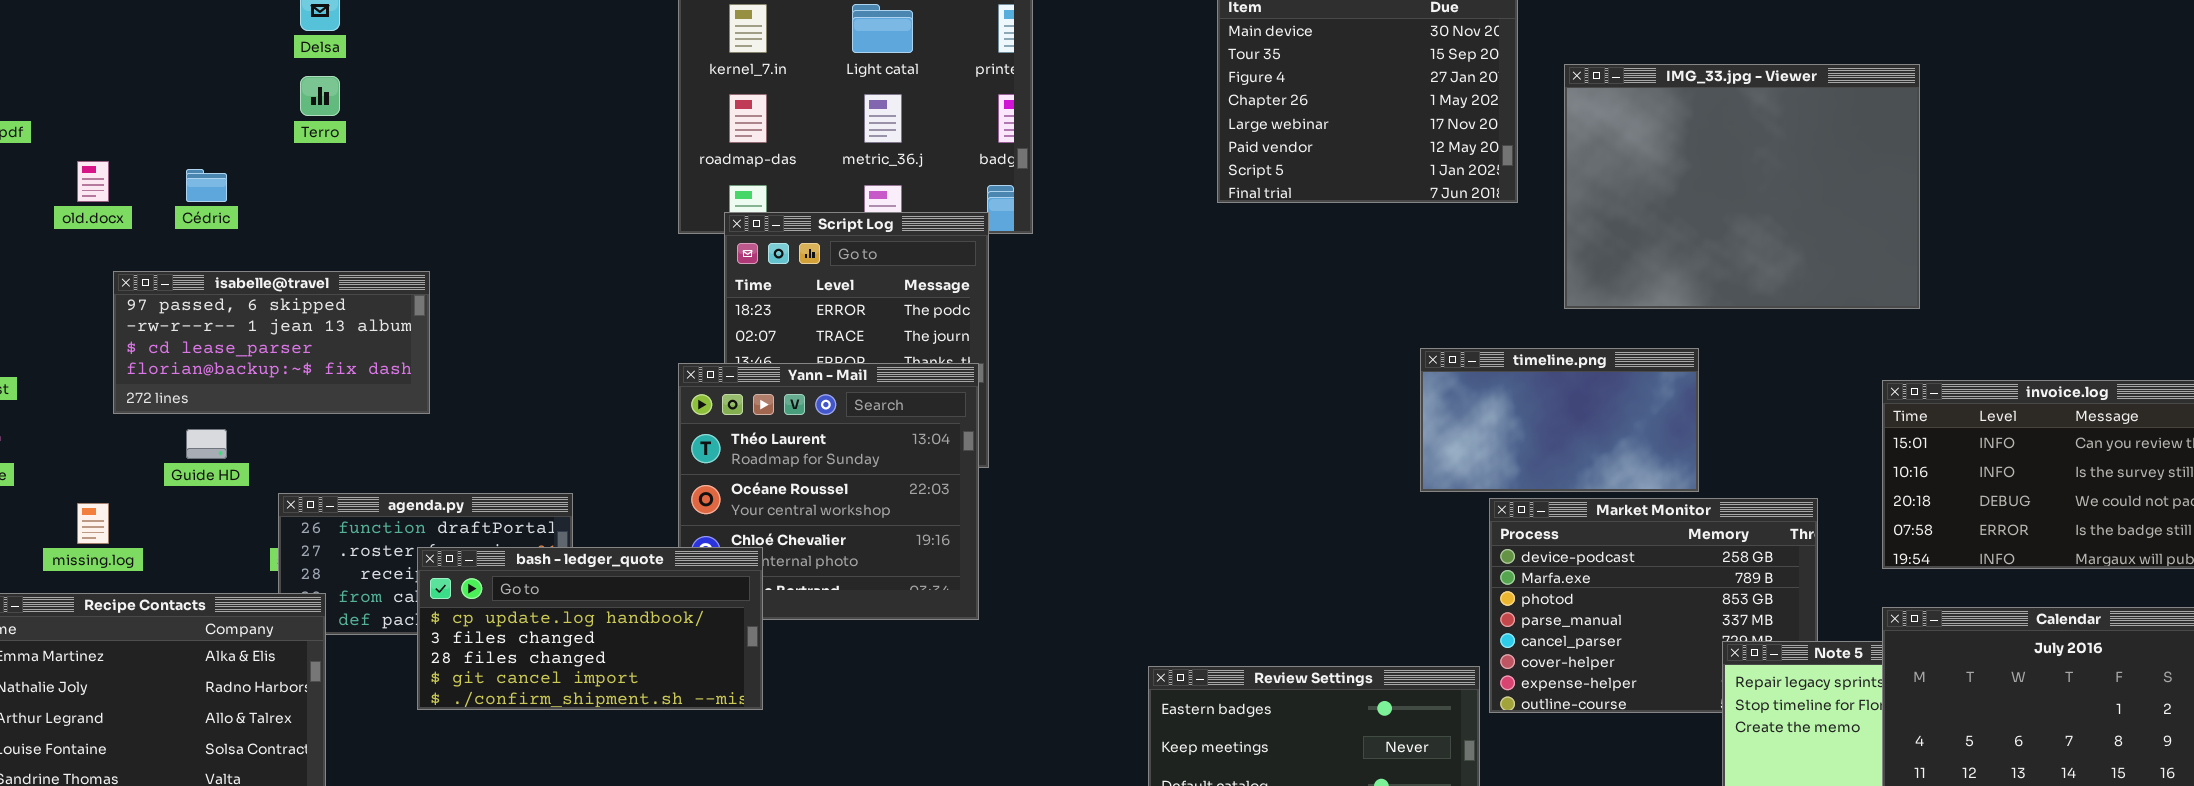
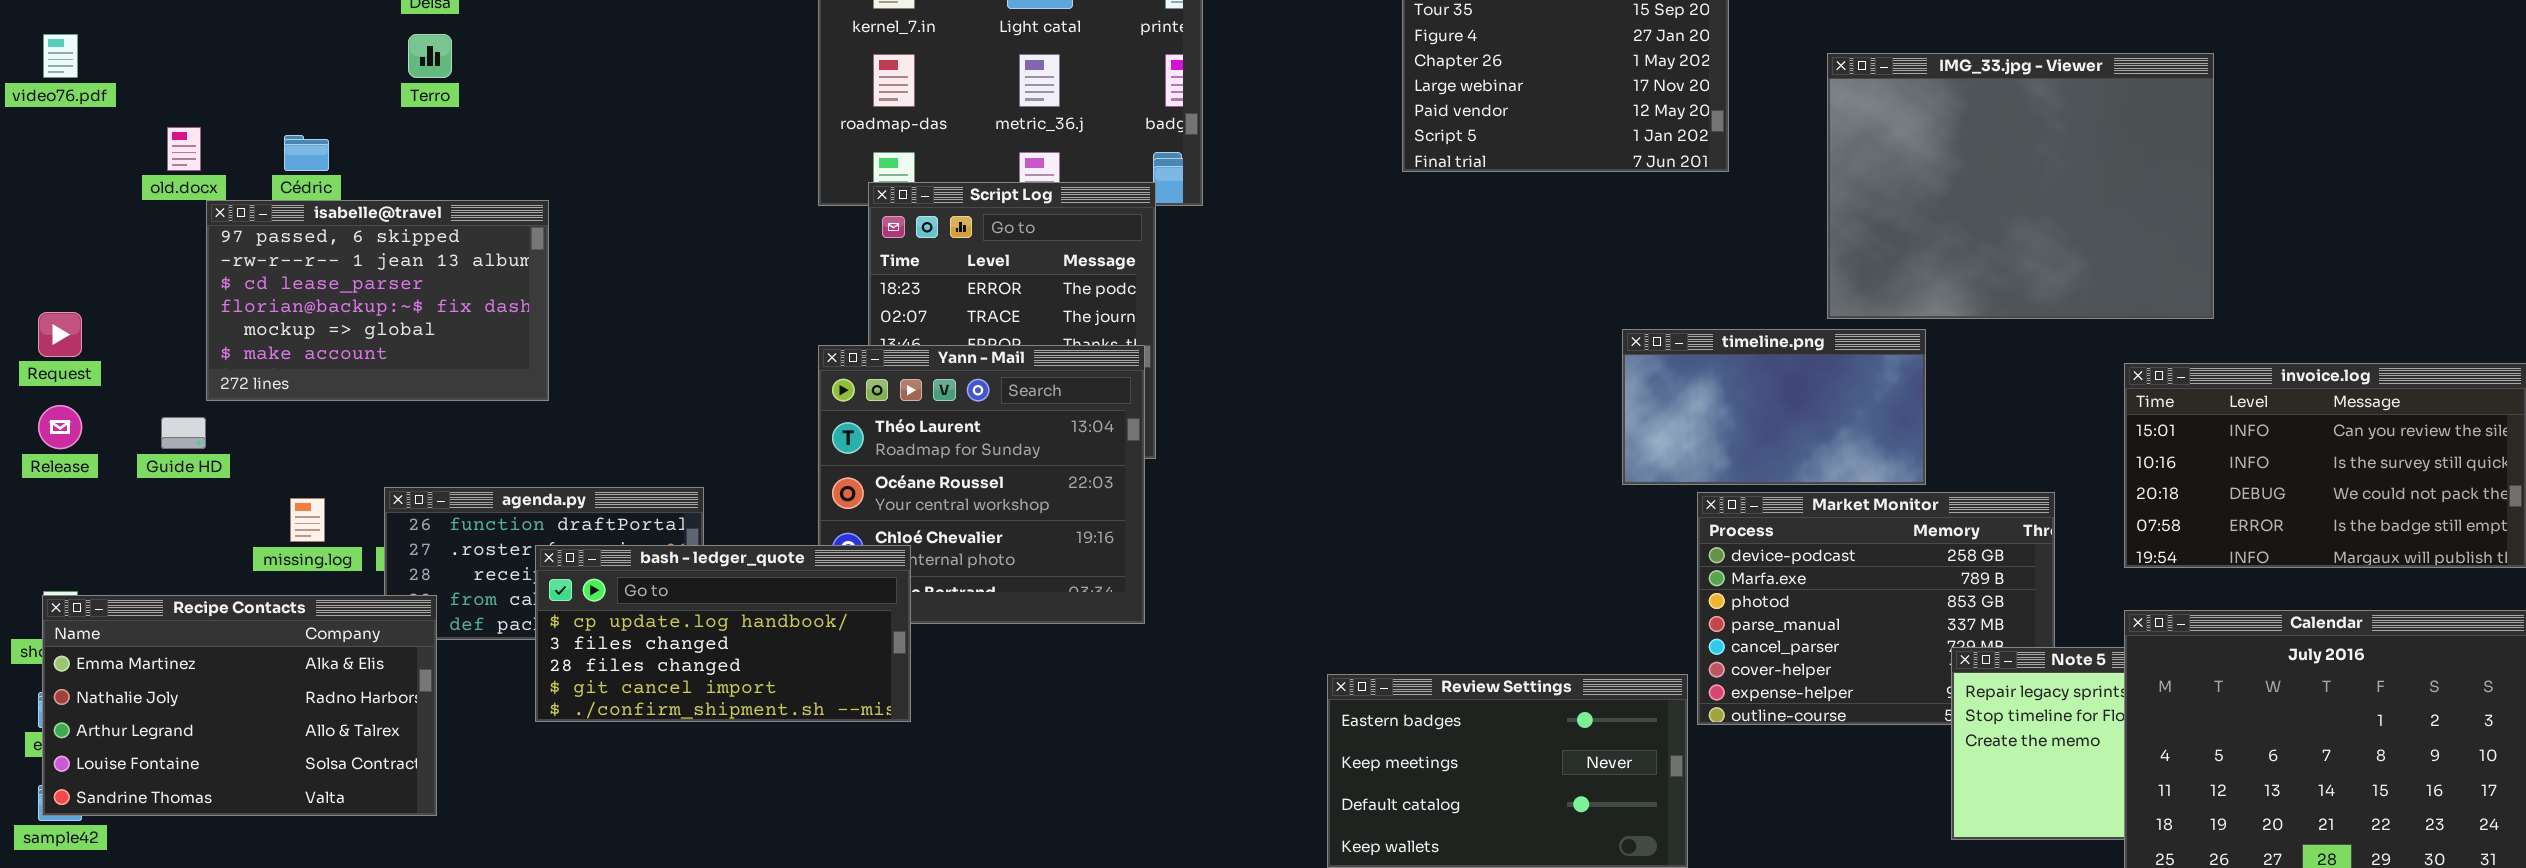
IMG_33.jpg - Viewer: [1564,64,1920,309] -> [1827,53,2214,319], moved
isabelle@travel: [113,271,430,414] -> [206,200,549,401], resized
Guide HD: [186,429,227,459] -> [161,417,206,449], moved
missing.log: [77,503,109,544] -> [290,498,325,542], moved

